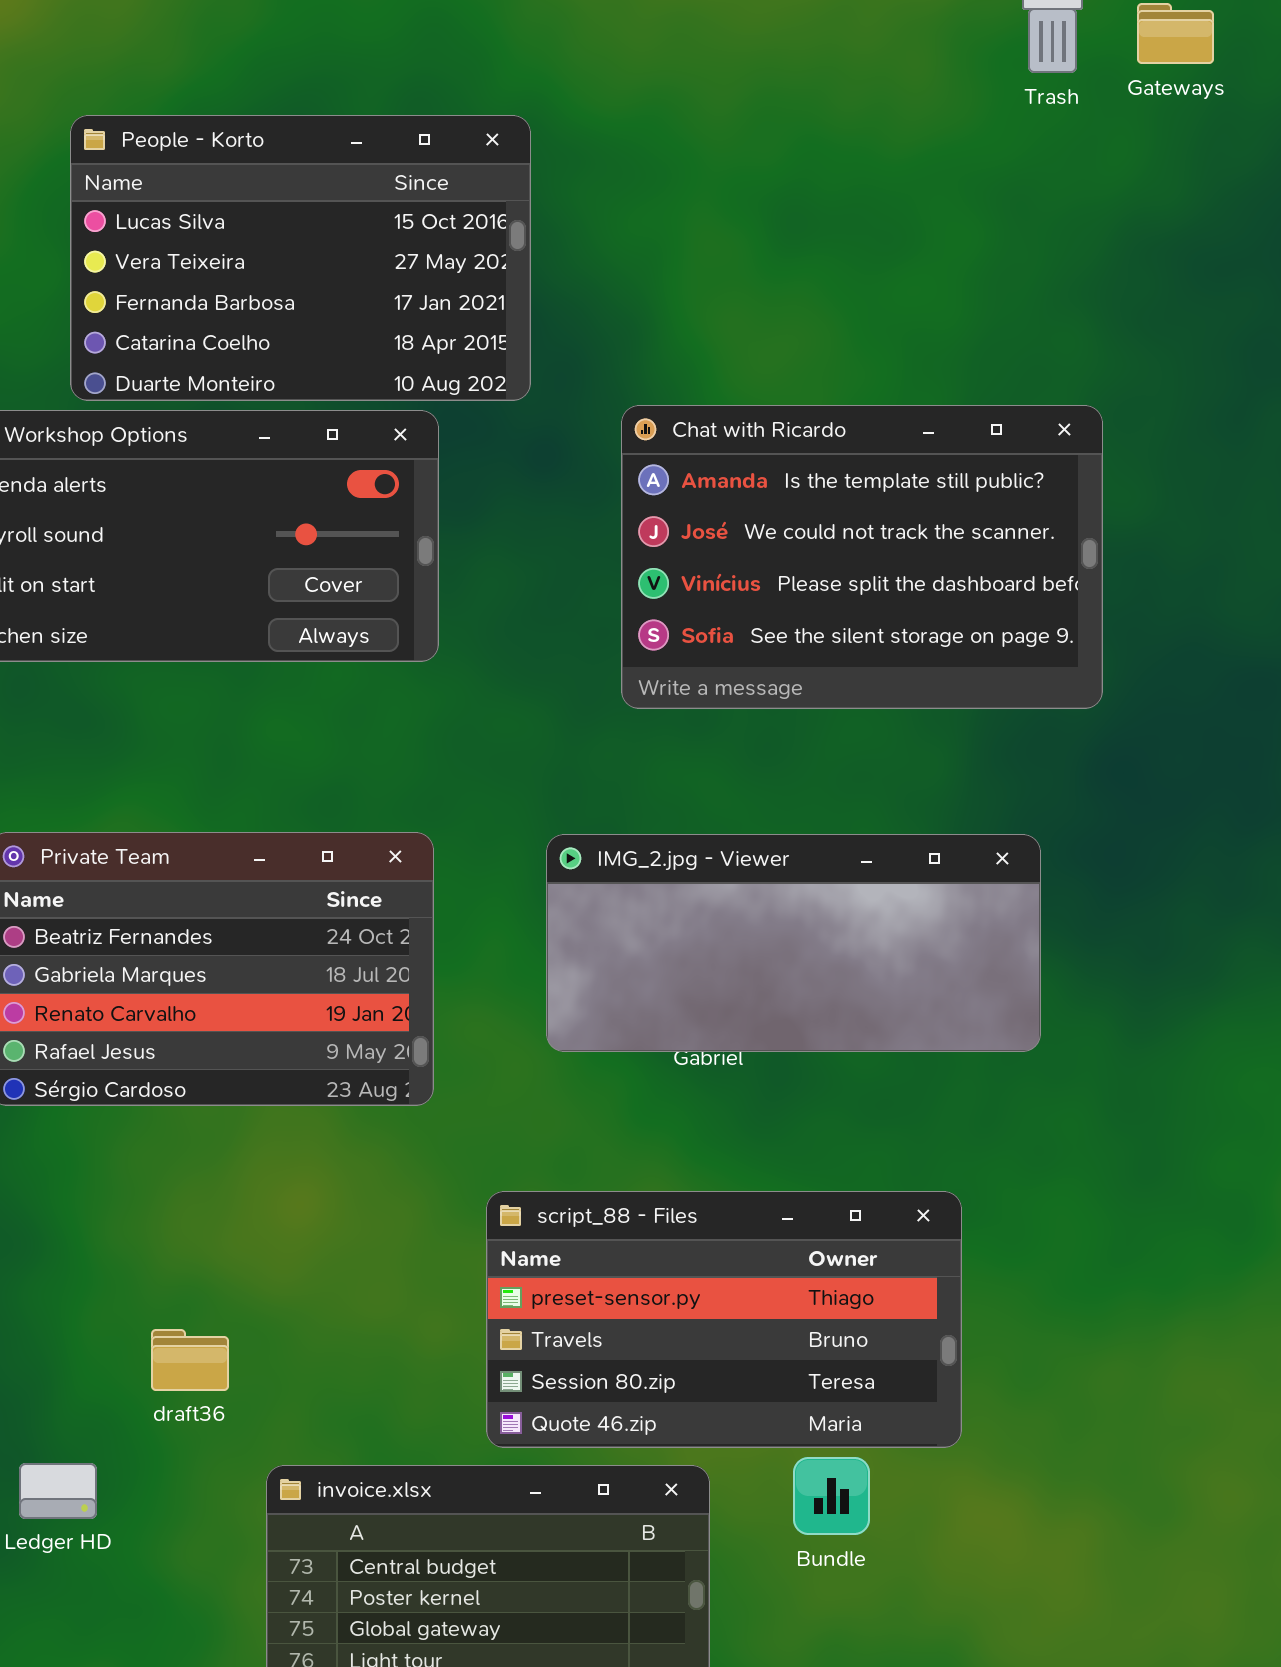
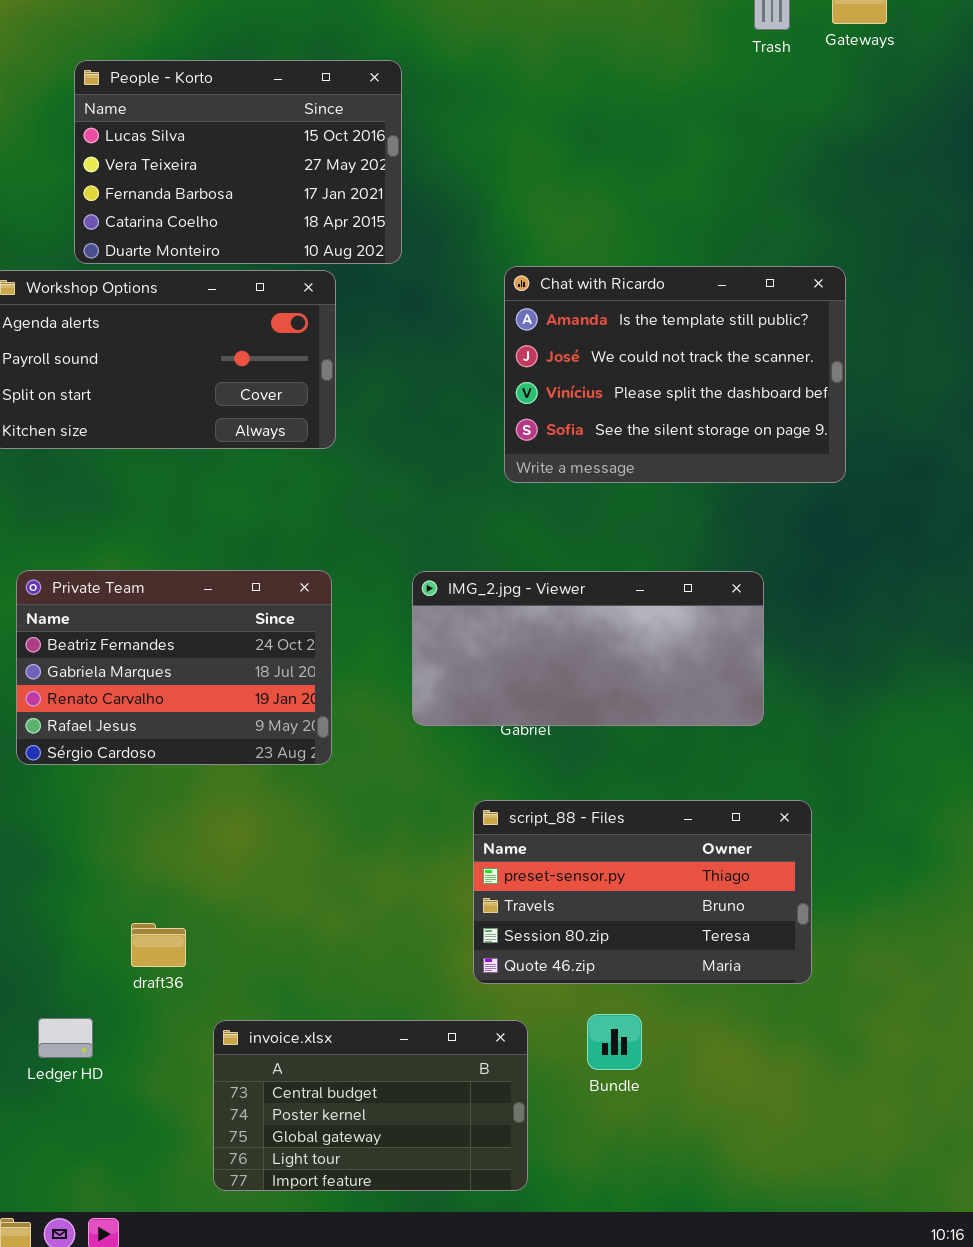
Chat with Ricardo: [621,405,1103,709] -> [504,266,846,483], moved
script_88 - Files: [486,1191,962,1448] -> [473,800,812,984], moved

